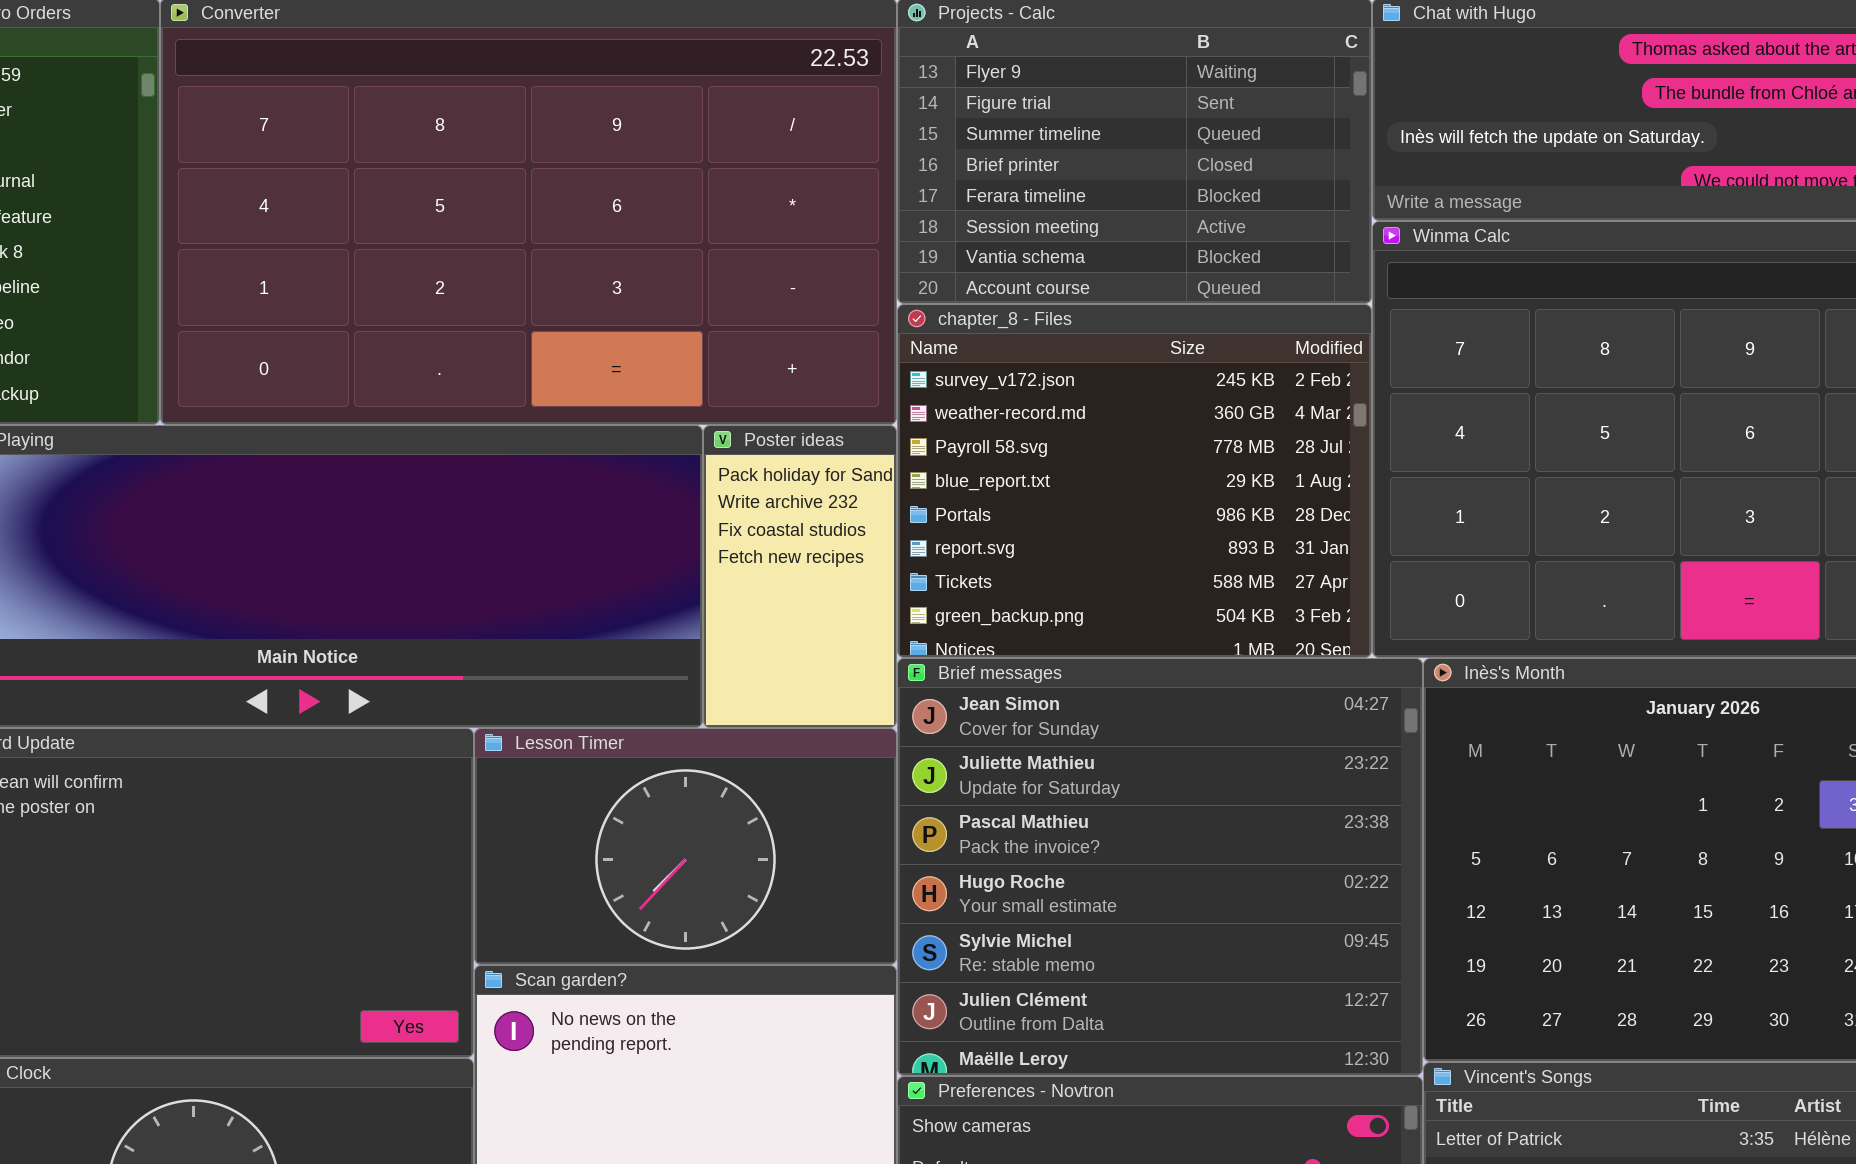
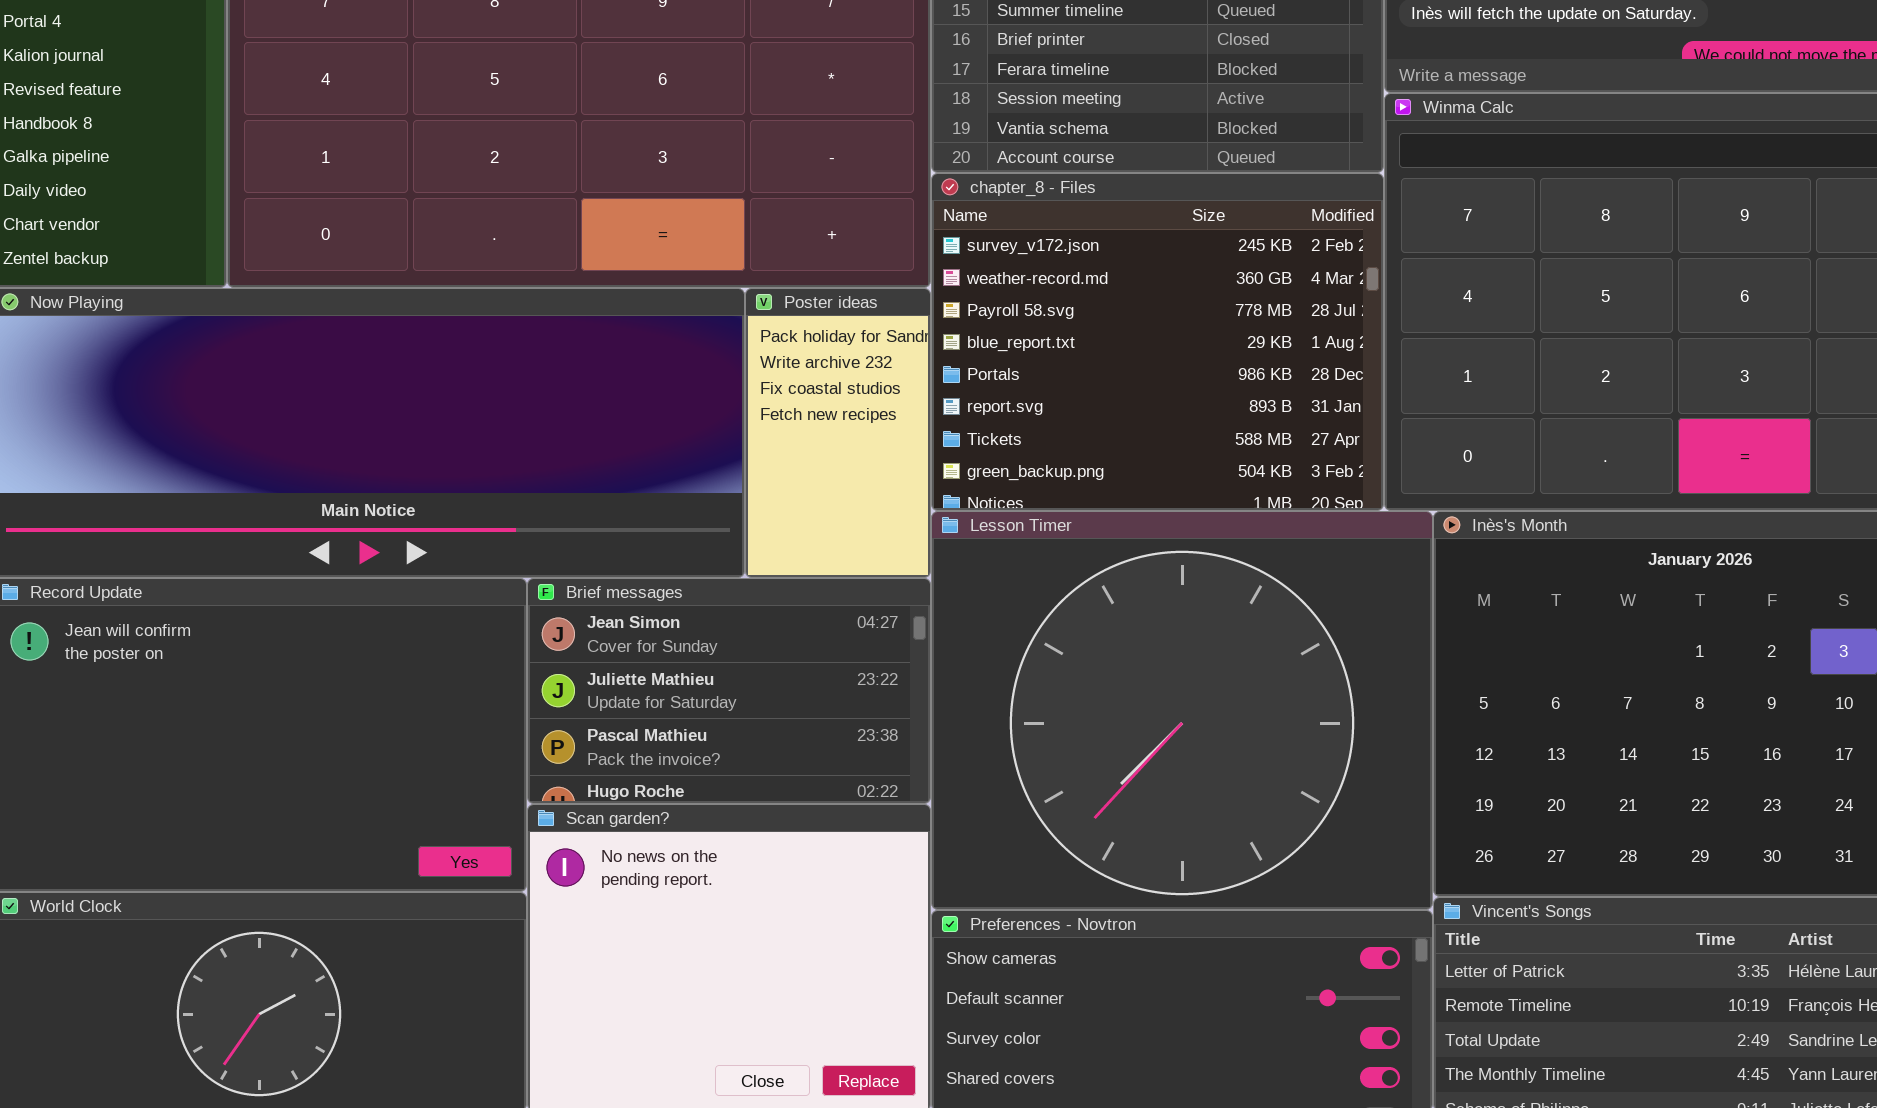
Brief messages: [897,658,1423,1076] -> [527,578,931,804], moved, resized
Lesson Timer: [474,728,897,965] -> [931,511,1433,910], moved, resized

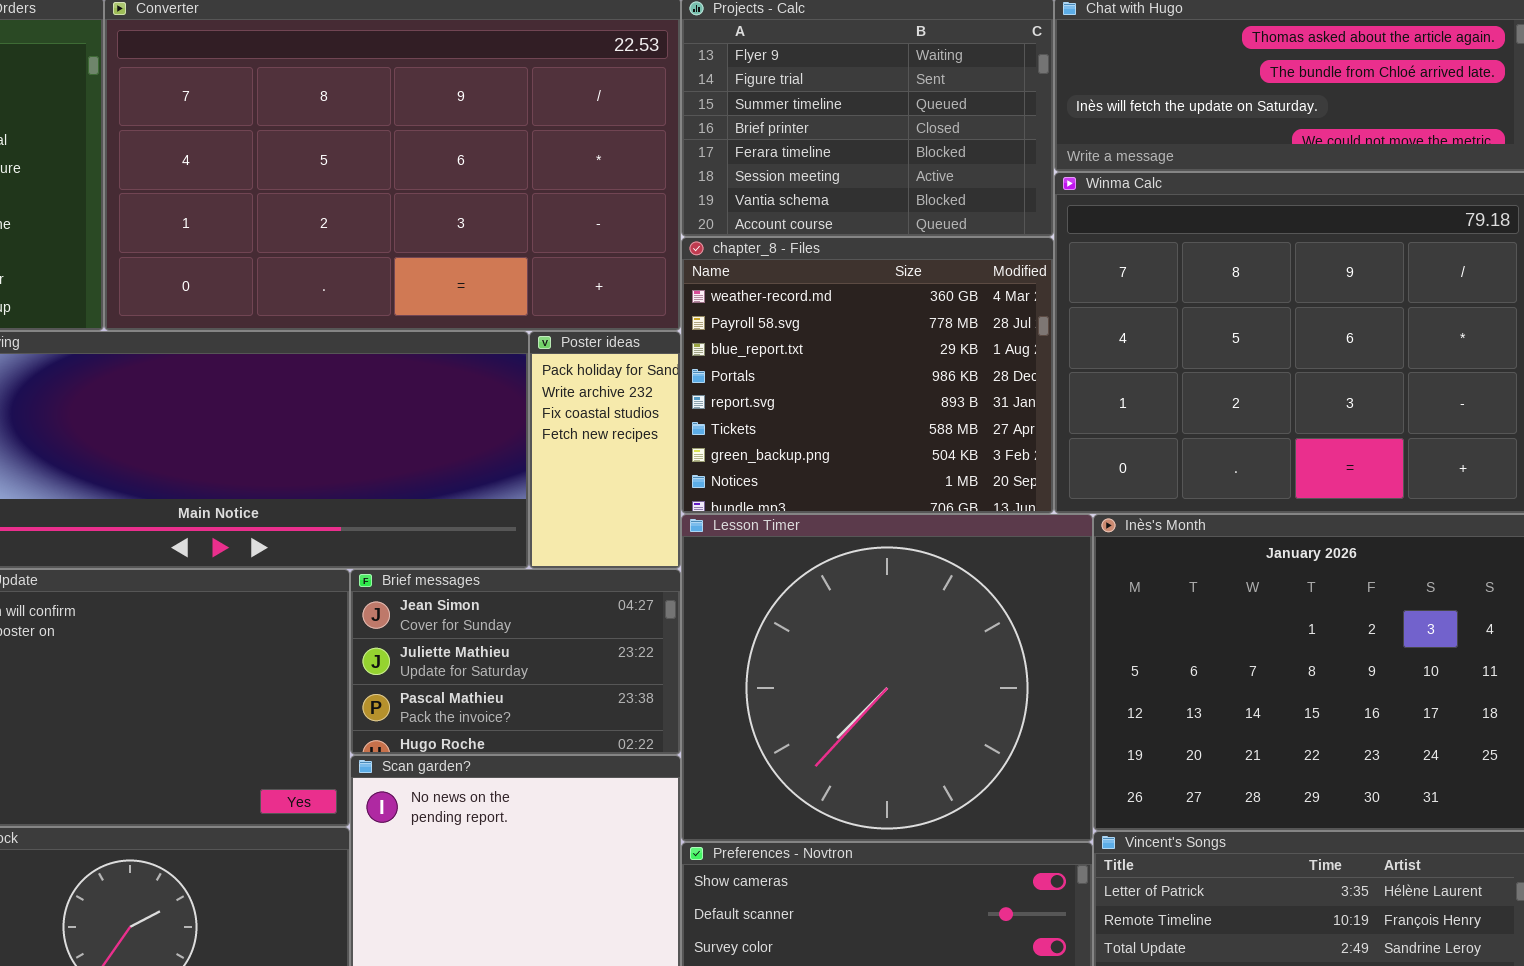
chapter_8 - Files: [931,173,1384,511] -> [681,237,1054,514], scrolled down 1 row

